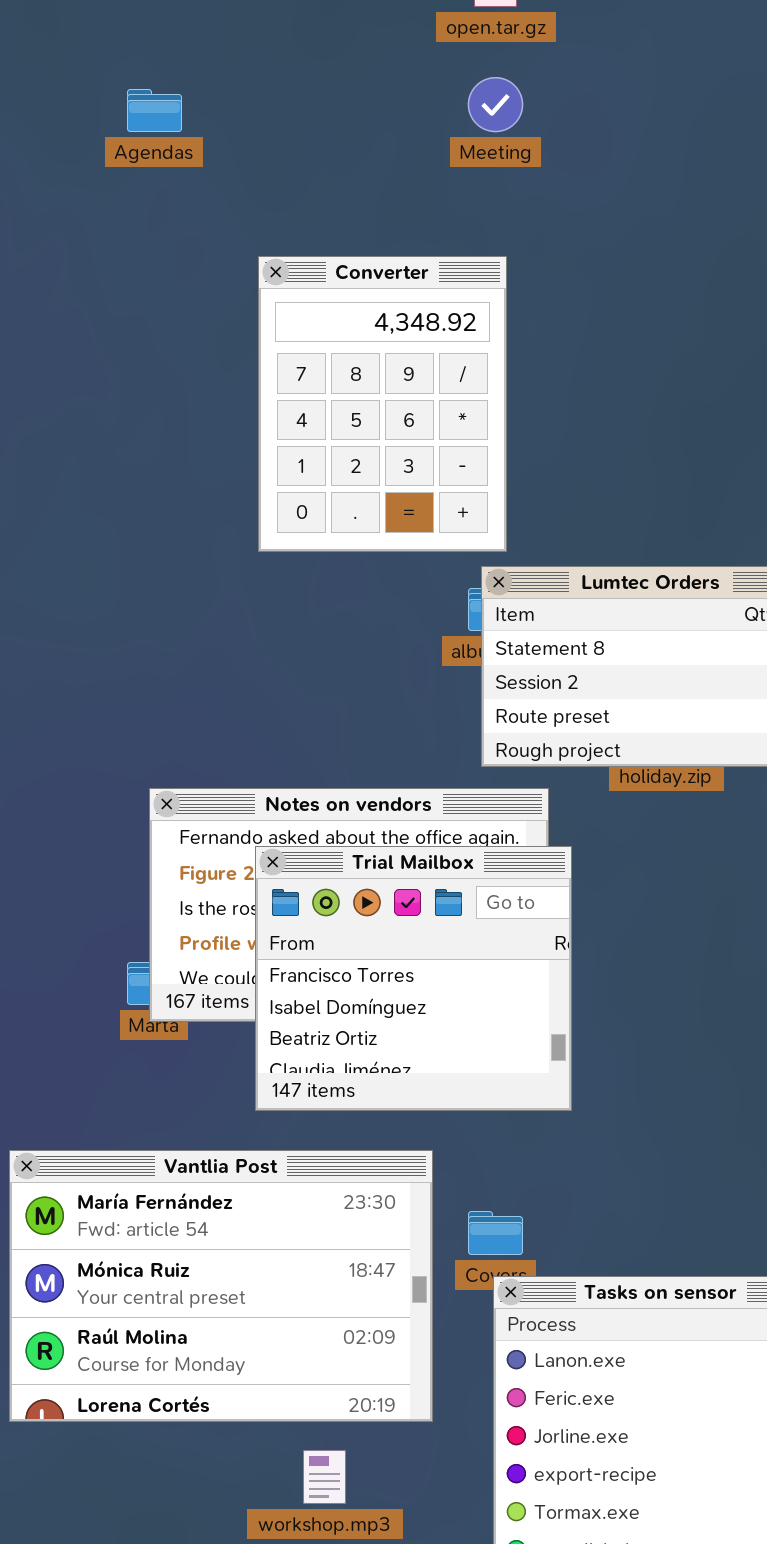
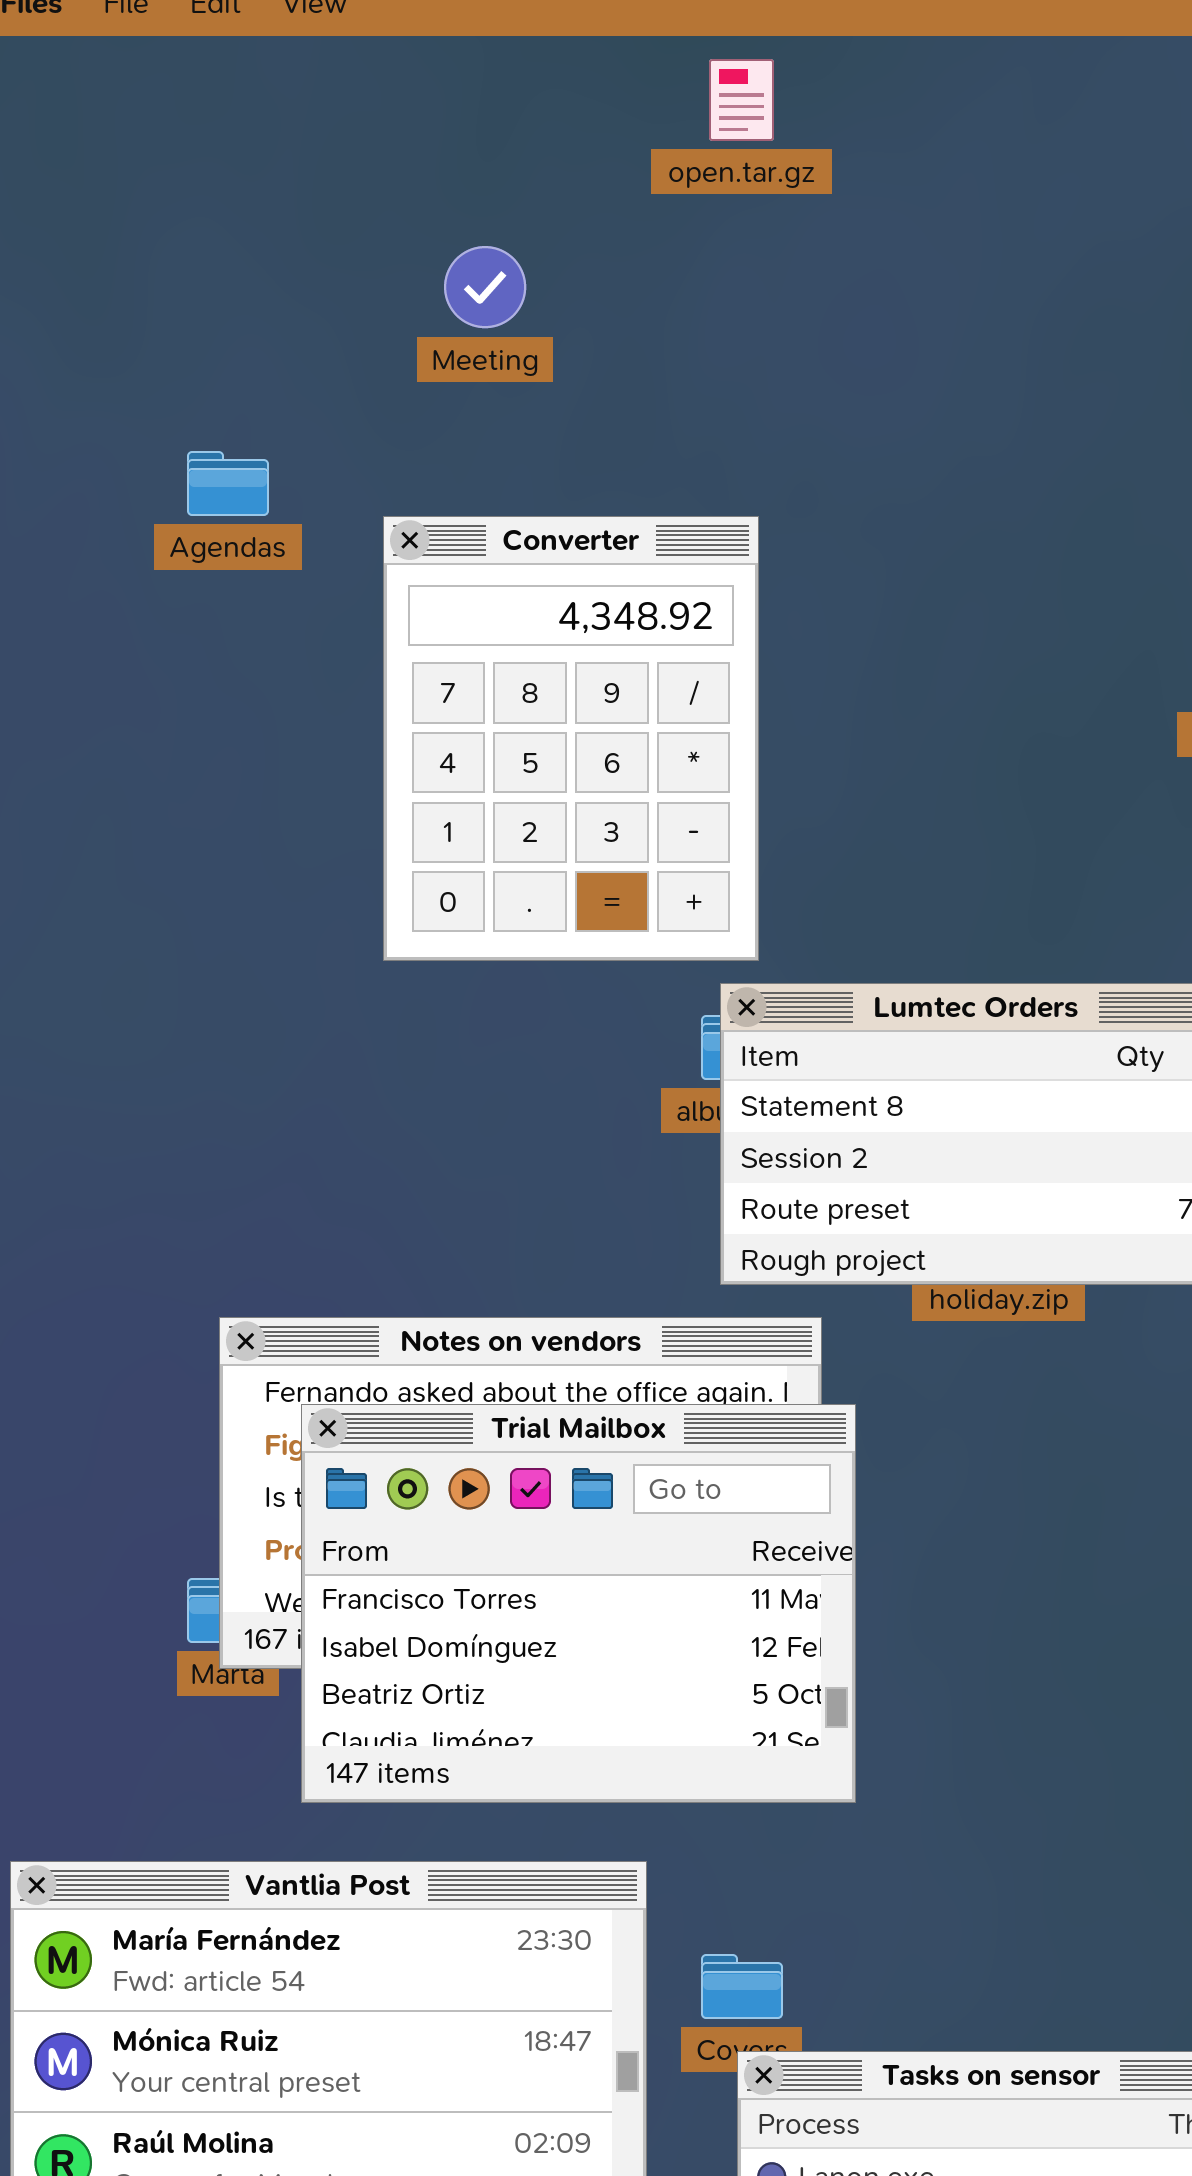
Meeting: [468,77,523,132] -> [444,246,526,328], moved
Agendas: [127,89,182,132] -> [187,451,269,516], moved
Trial Mailbox: [255,846,572,1111] -> [301,1404,856,1803], resized

